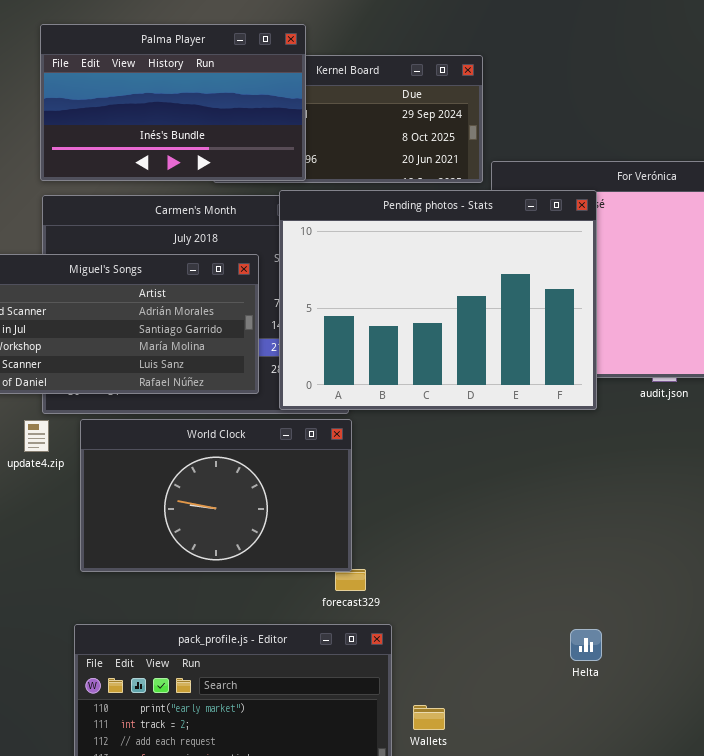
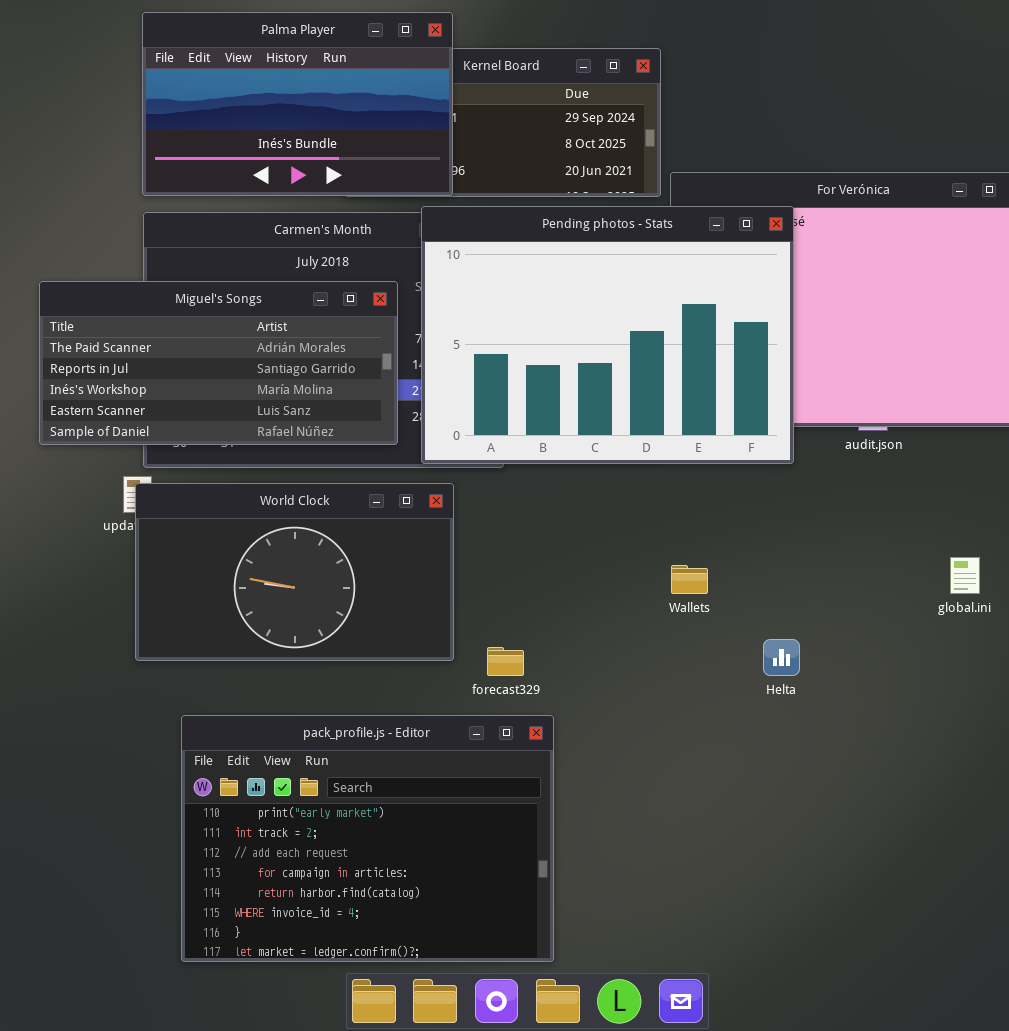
World Clock: [80,419,352,572] -> [135,483,454,661], moved
Helta: [570,629,602,661] -> [763,639,800,676], moved
Wallets: [413,705,445,730] -> [671,565,708,594], moved

